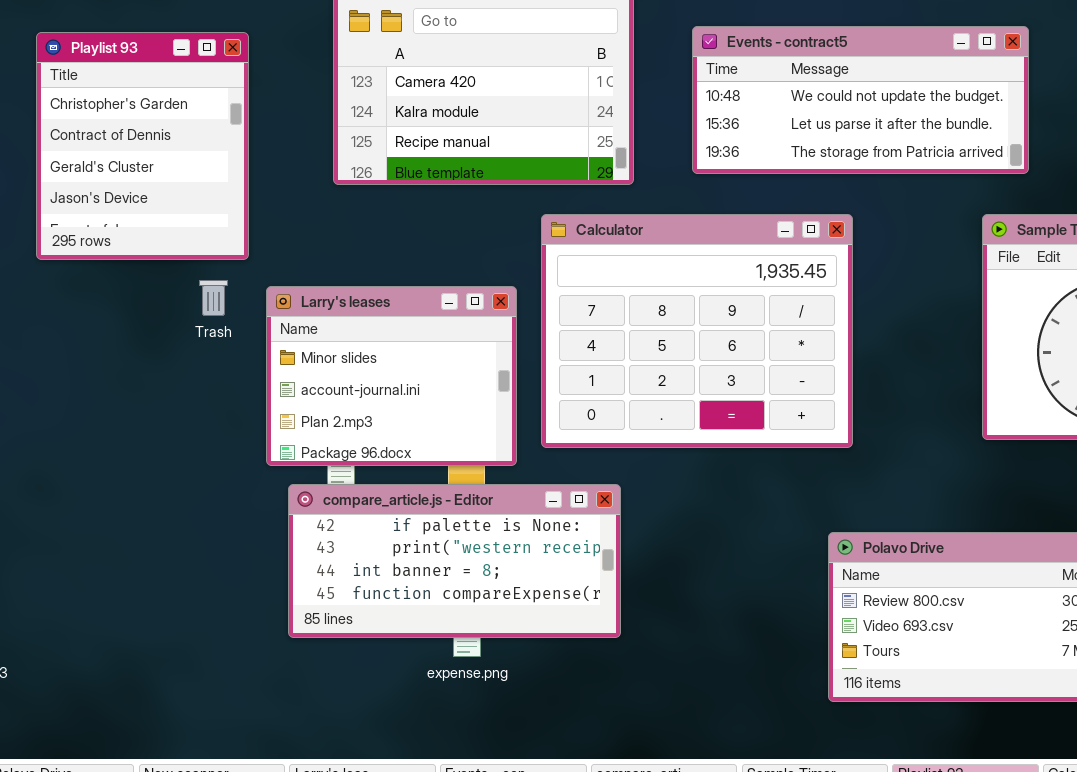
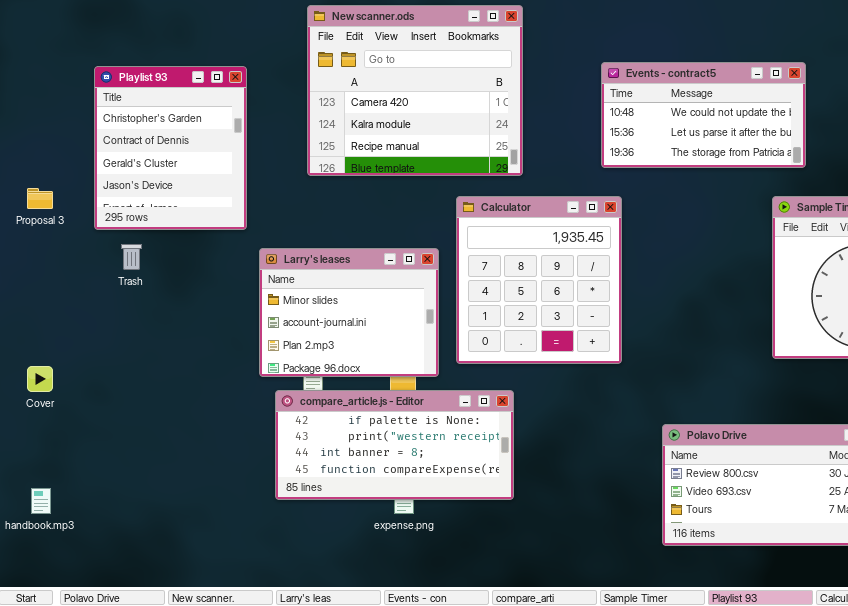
Events - contract5: [692,26,1029,174] -> [601,62,806,168], resized
Calculator: [541,214,853,448] -> [456,196,622,364], resized
Trash: [199,280,228,316] -> [121,244,142,270], moved

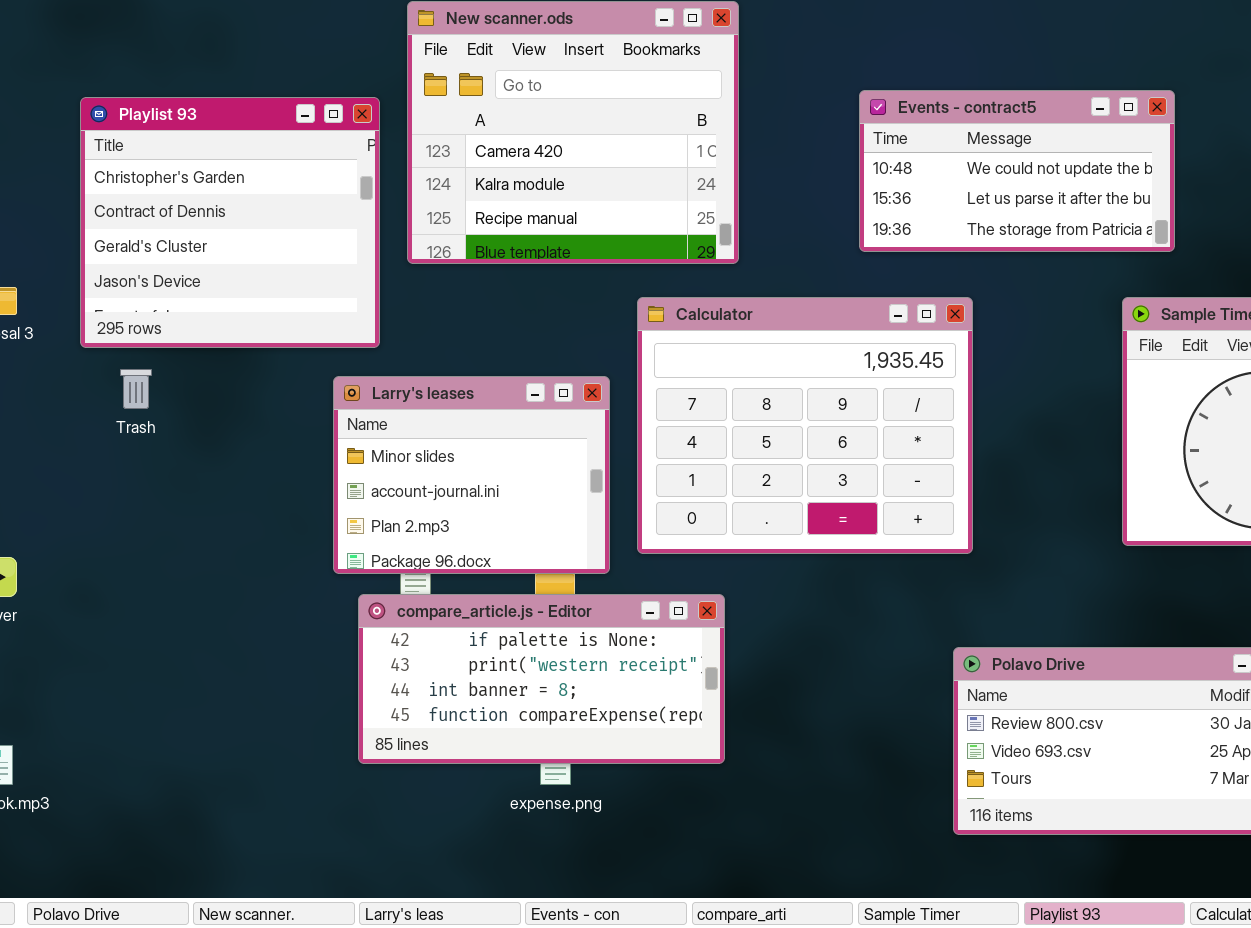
Playlist 93: [94,66,247,230] -> [80,97,380,348], resized
Calculator: [456,196,622,364] -> [637,297,973,554], resized

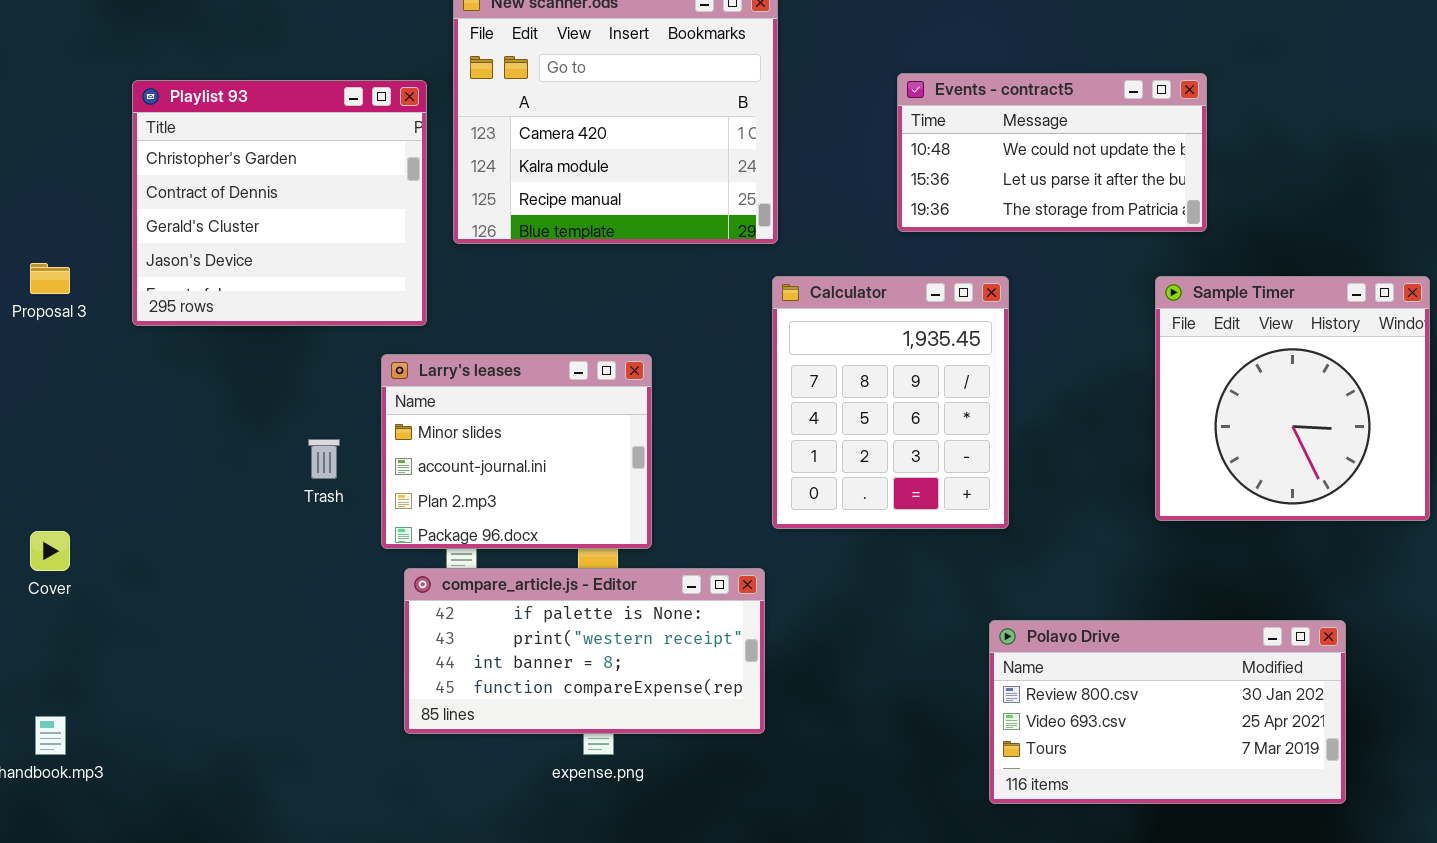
Calculator: [637,297,973,554] -> [772,276,1009,529], resized
Trash: [120,369,152,409] -> [308,439,340,479], moved

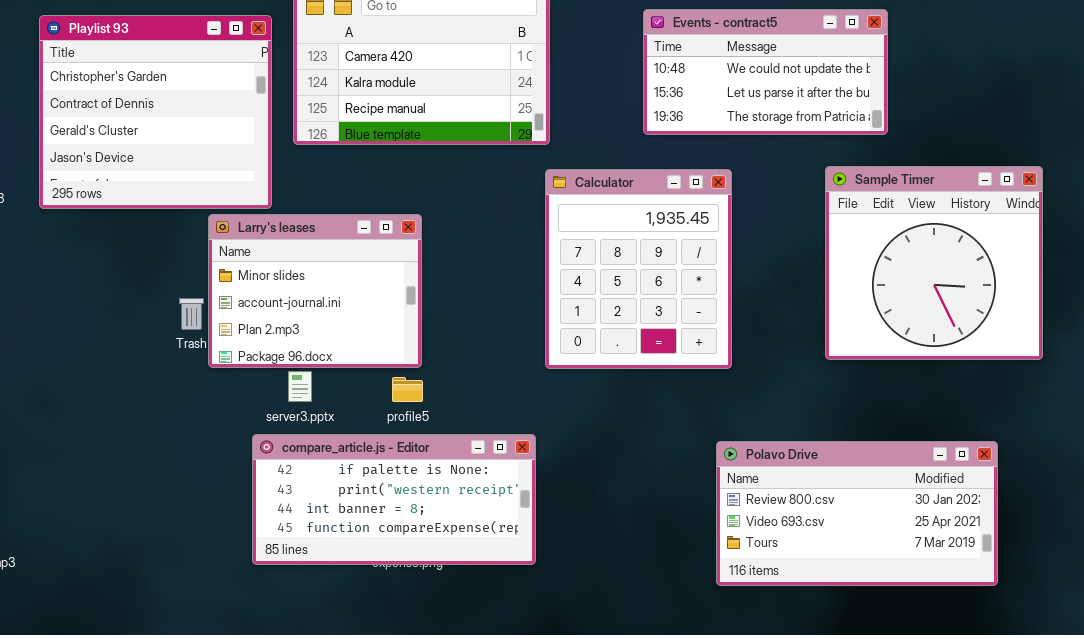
Sample Timer: [1155,276,1430,521] -> [825,166,1043,360], moved
Larry's leases: [381,354,652,549] -> [208,214,422,368], moved
compare_article.js - Editor: [404,568,765,734] -> [252,434,536,565], moved

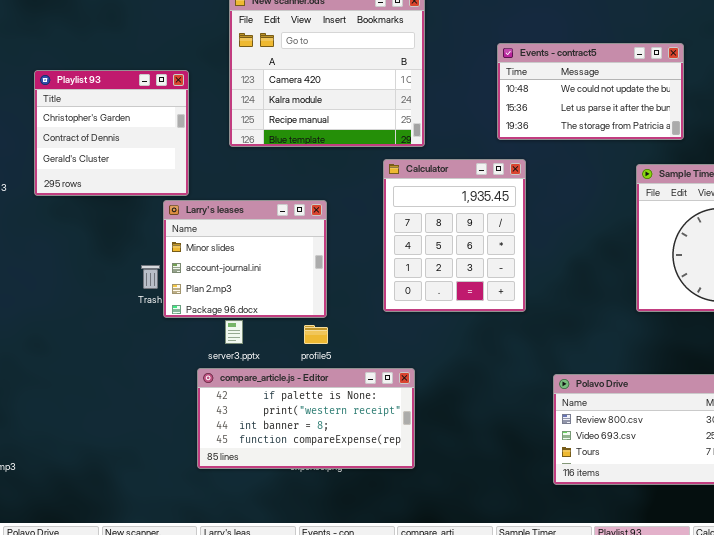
Playlist 93: [39,15,272,209] -> [34,70,189,196], resized
Calculator: [545,169,732,369] -> [383,159,526,312], moved

